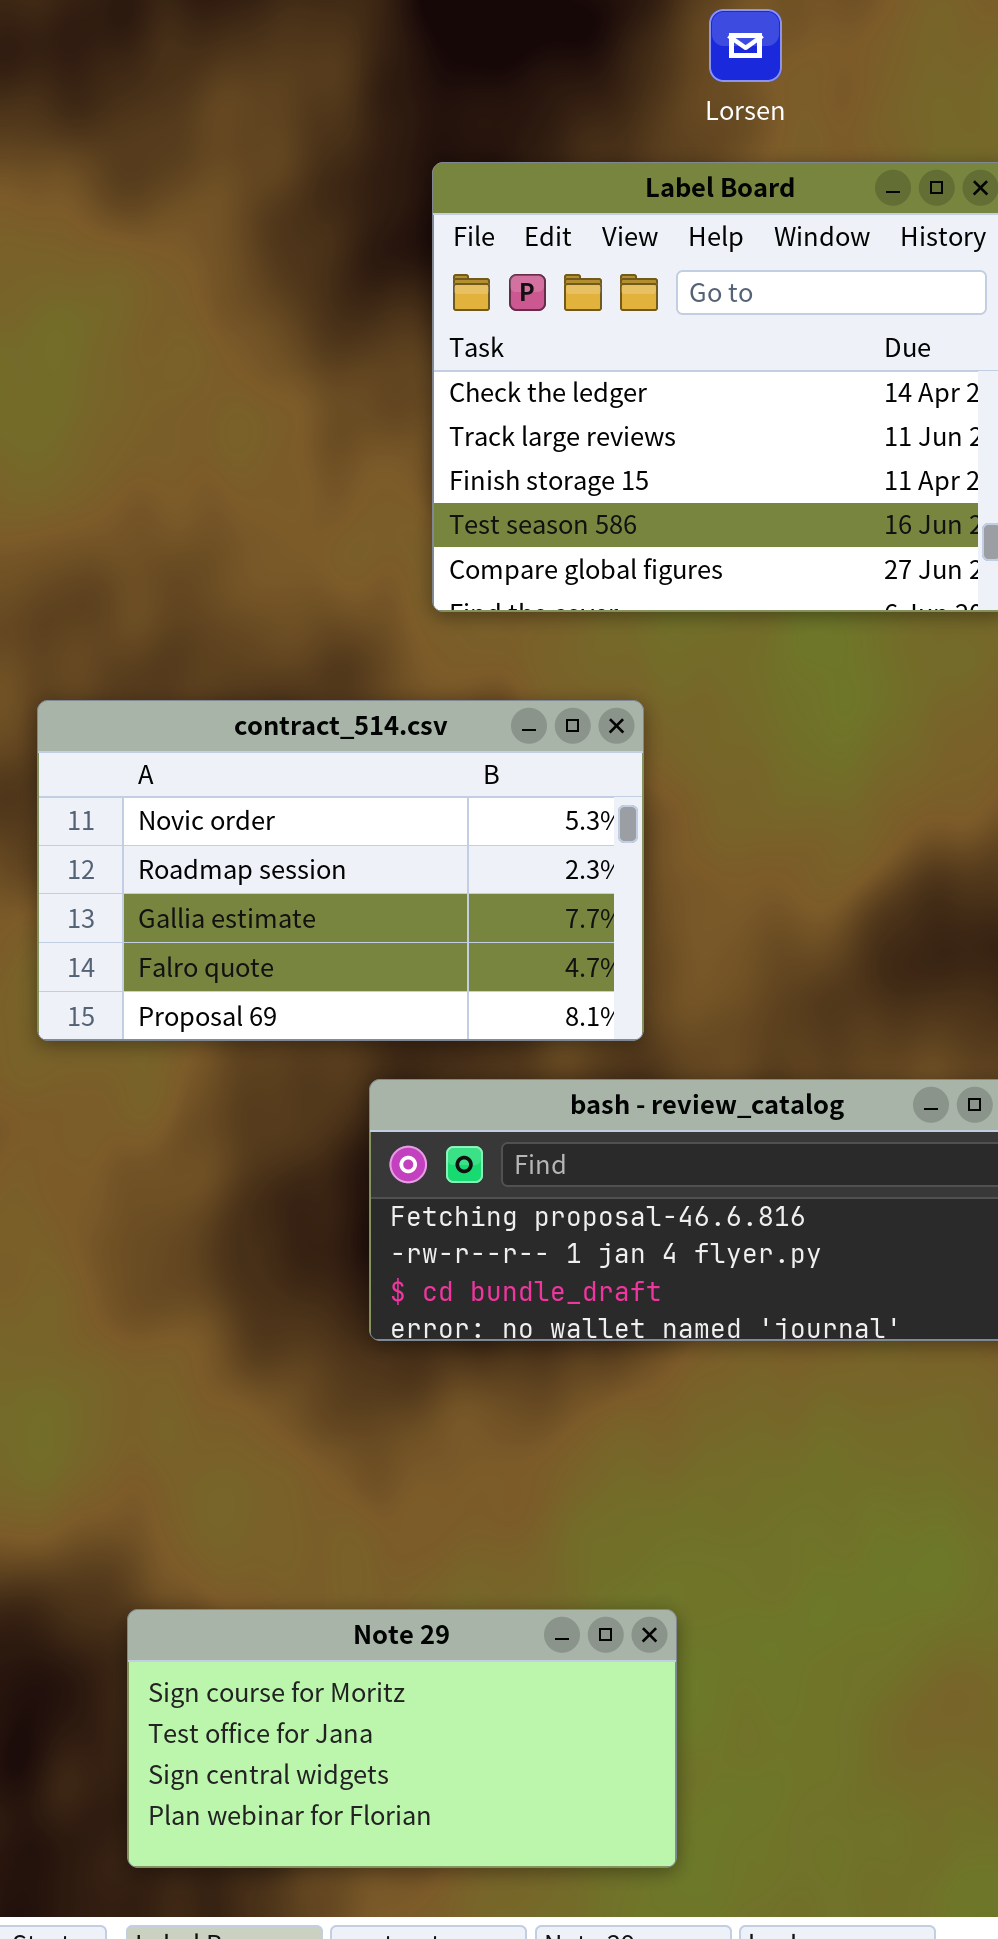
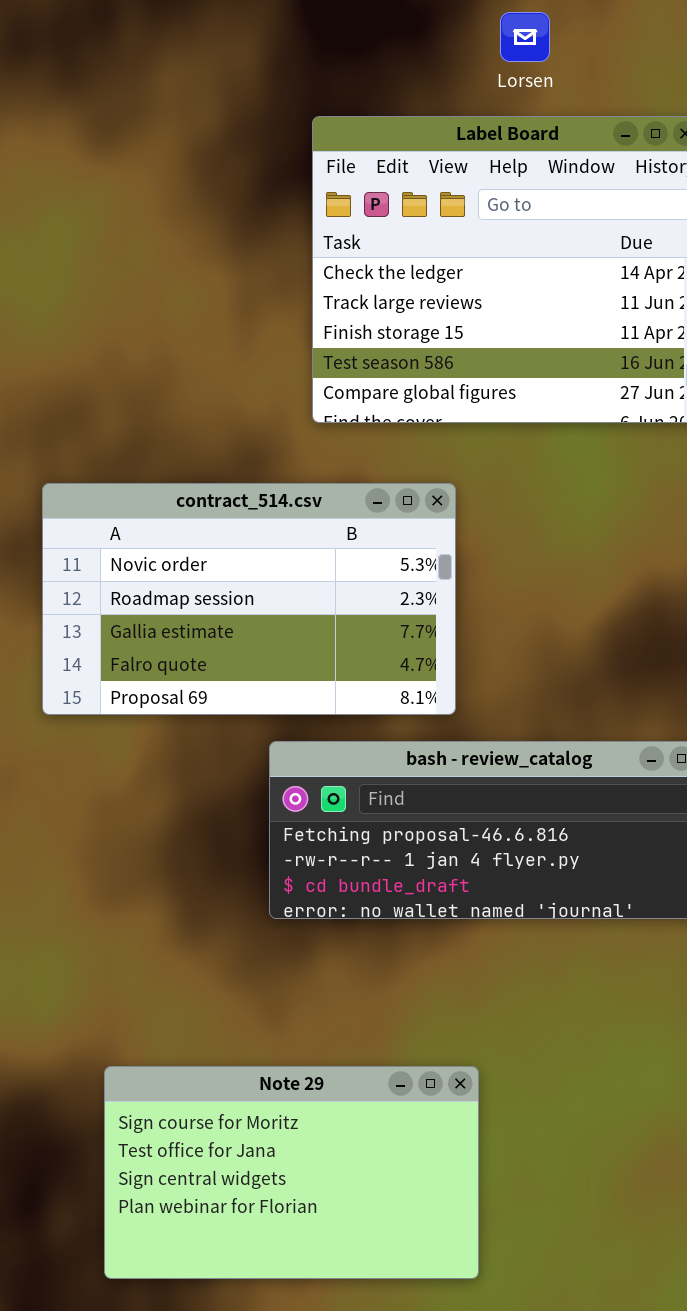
Note 29: [127,1609,677,1868] -> [104,1066,479,1279], resized

